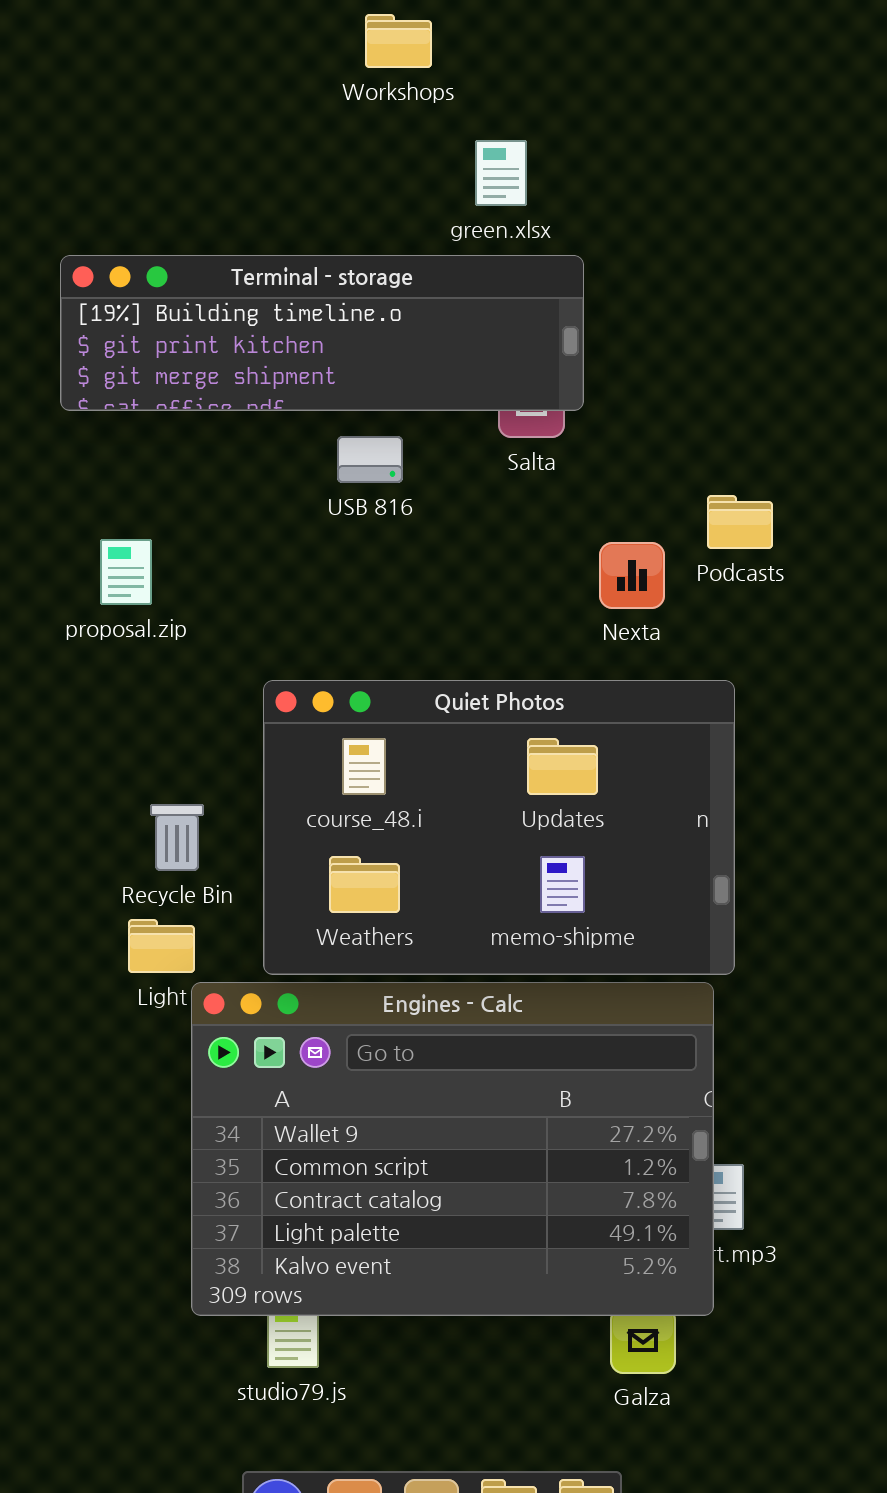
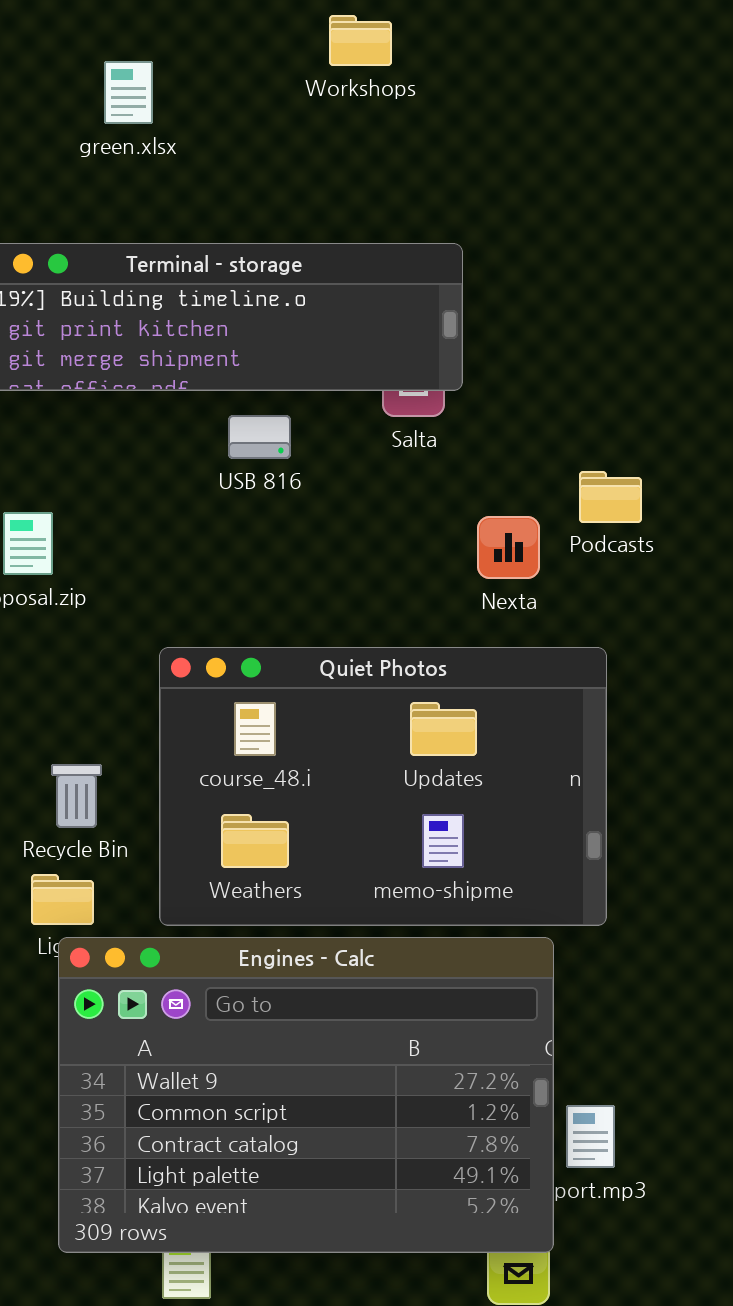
Workshops: [365,14,432,68] -> [329,15,392,66], moved
green.xlsx: [475,140,527,206] -> [104,61,153,124], moved
Engines - Calc: [191,982,714,1316] -> [58,937,554,1253], moved

